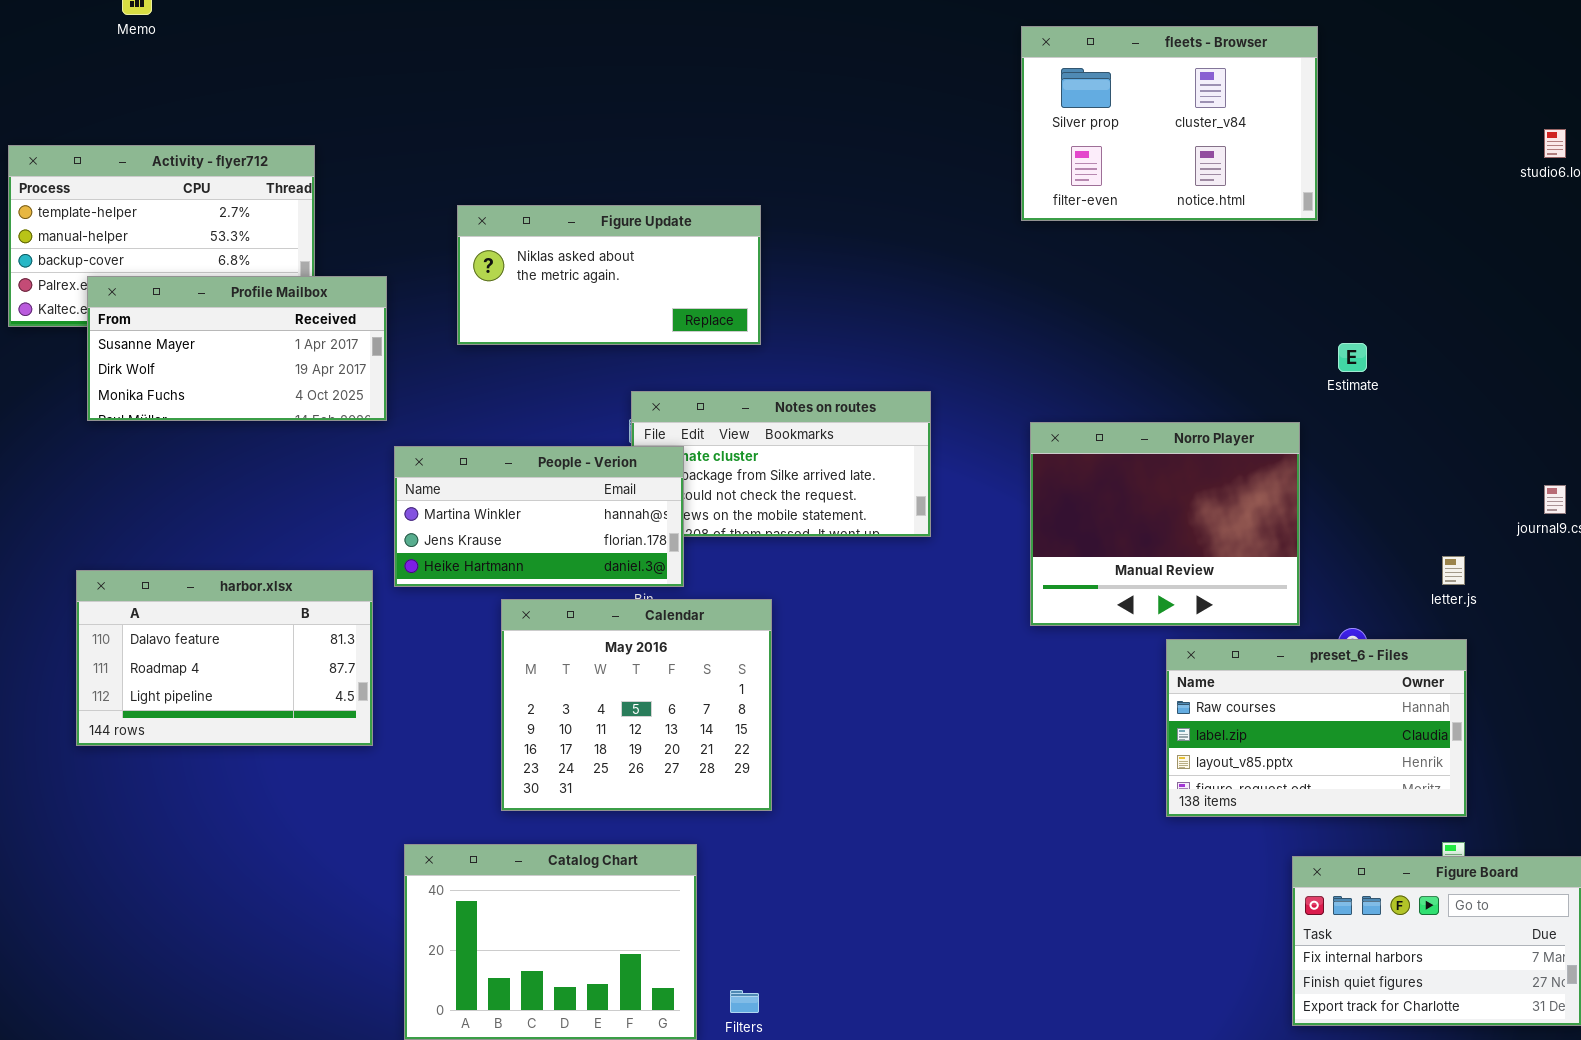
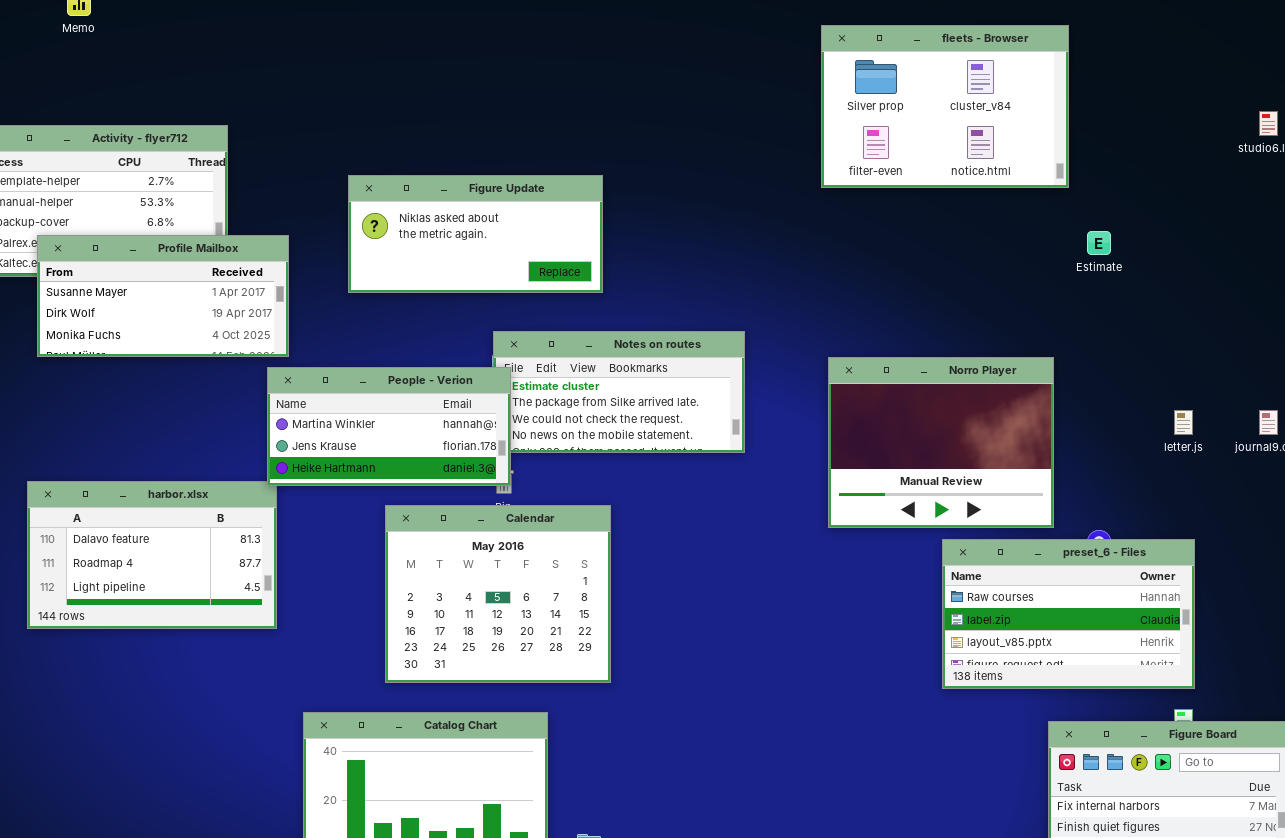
Estimate: [1338,343,1367,372] -> [1087,231,1111,255], moved
People - Verion: [394,446,684,587] -> [267,367,511,486], moved
letter.js: [1442,556,1465,585] -> [1174,410,1193,435], moved

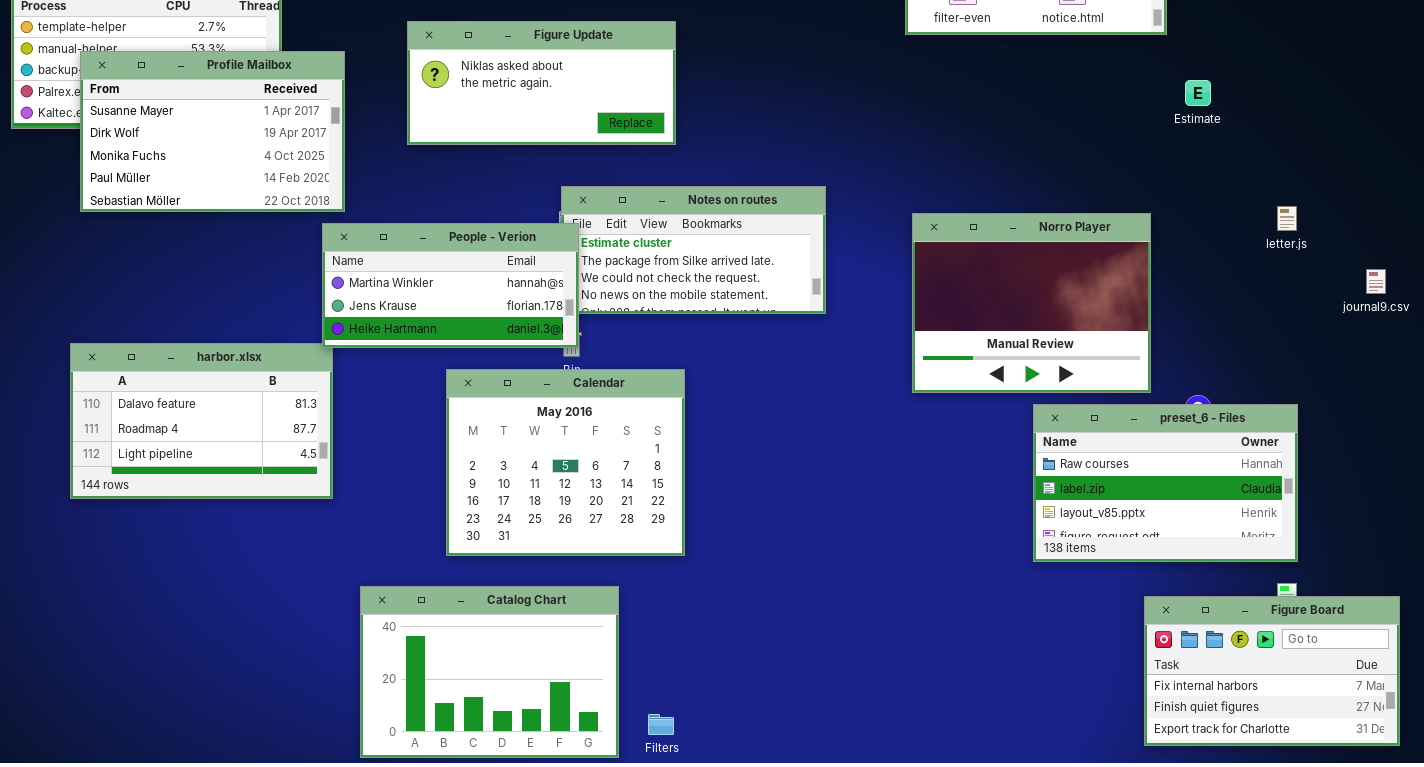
Profile Mailbox: [37,235,289,357] -> [80,51,345,212], resized
letter.js: [1174,410,1193,435] -> [1277,206,1297,231], moved

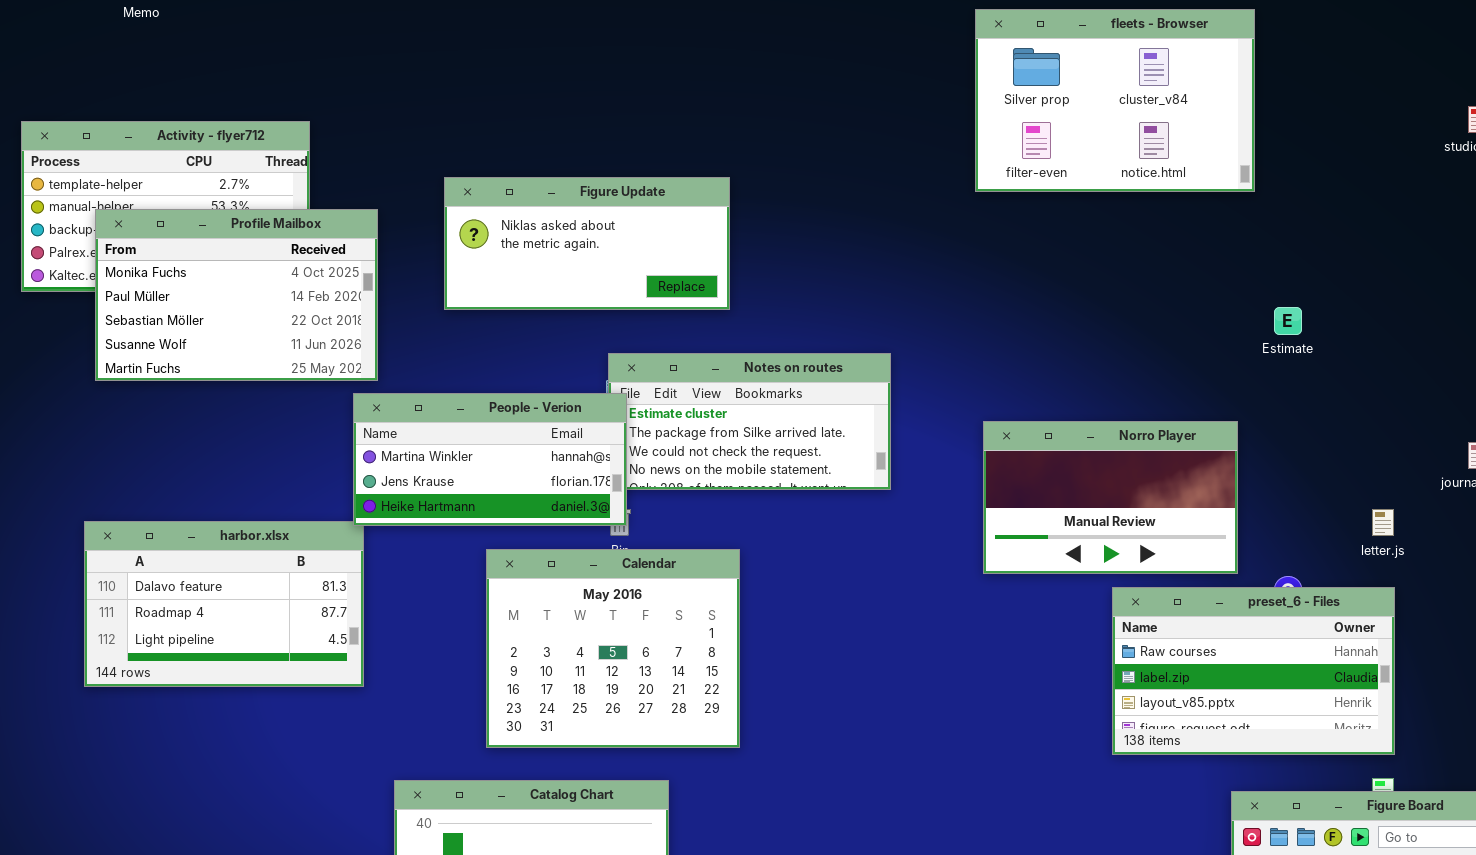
Profile Mailbox: [80,51,345,212] -> [95,209,378,381], scrolled down 2 rows
Estimate: [1185,80,1211,106] -> [1274,307,1302,335], moved
letter.js: [1277,206,1297,231] -> [1372,509,1394,536], moved
Norro Player: [912,213,1151,393] -> [983,421,1238,574], resized

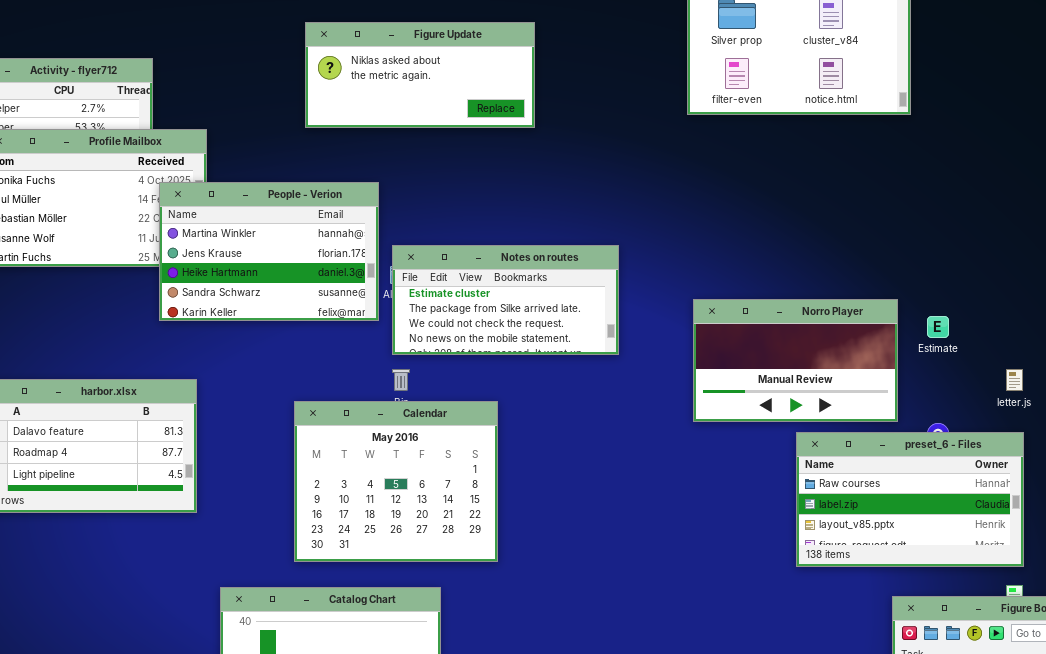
Figure Update: [444,177,730,310] -> [305,22,535,128], moved
Estimate: [1274,307,1302,335] -> [927,316,949,338], moved
People - Verion: [353,393,627,526] -> [159,182,379,321], moved, resized

